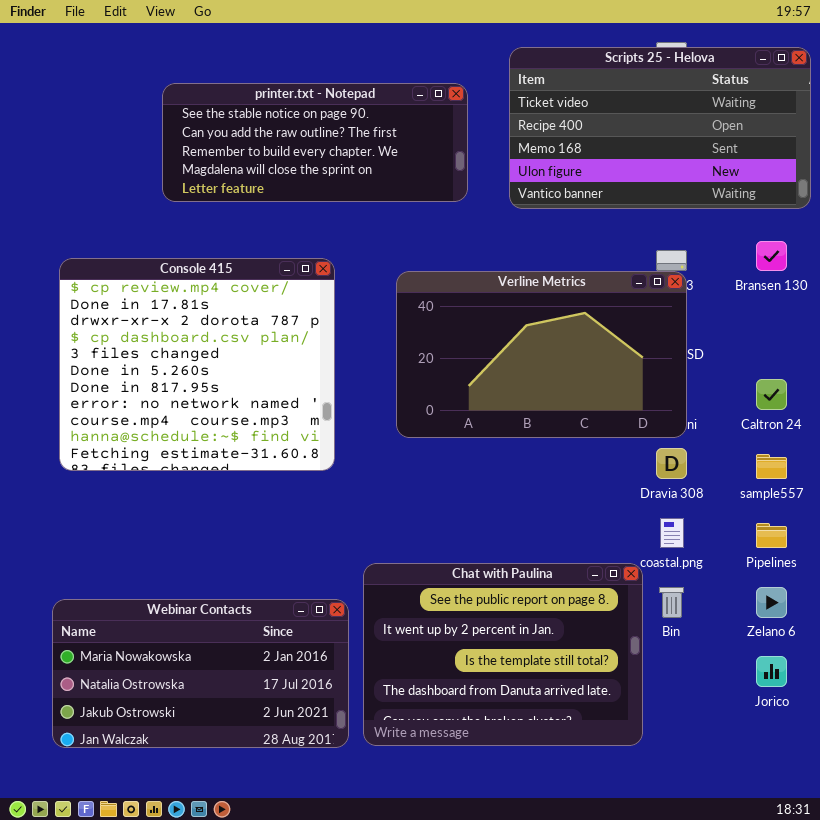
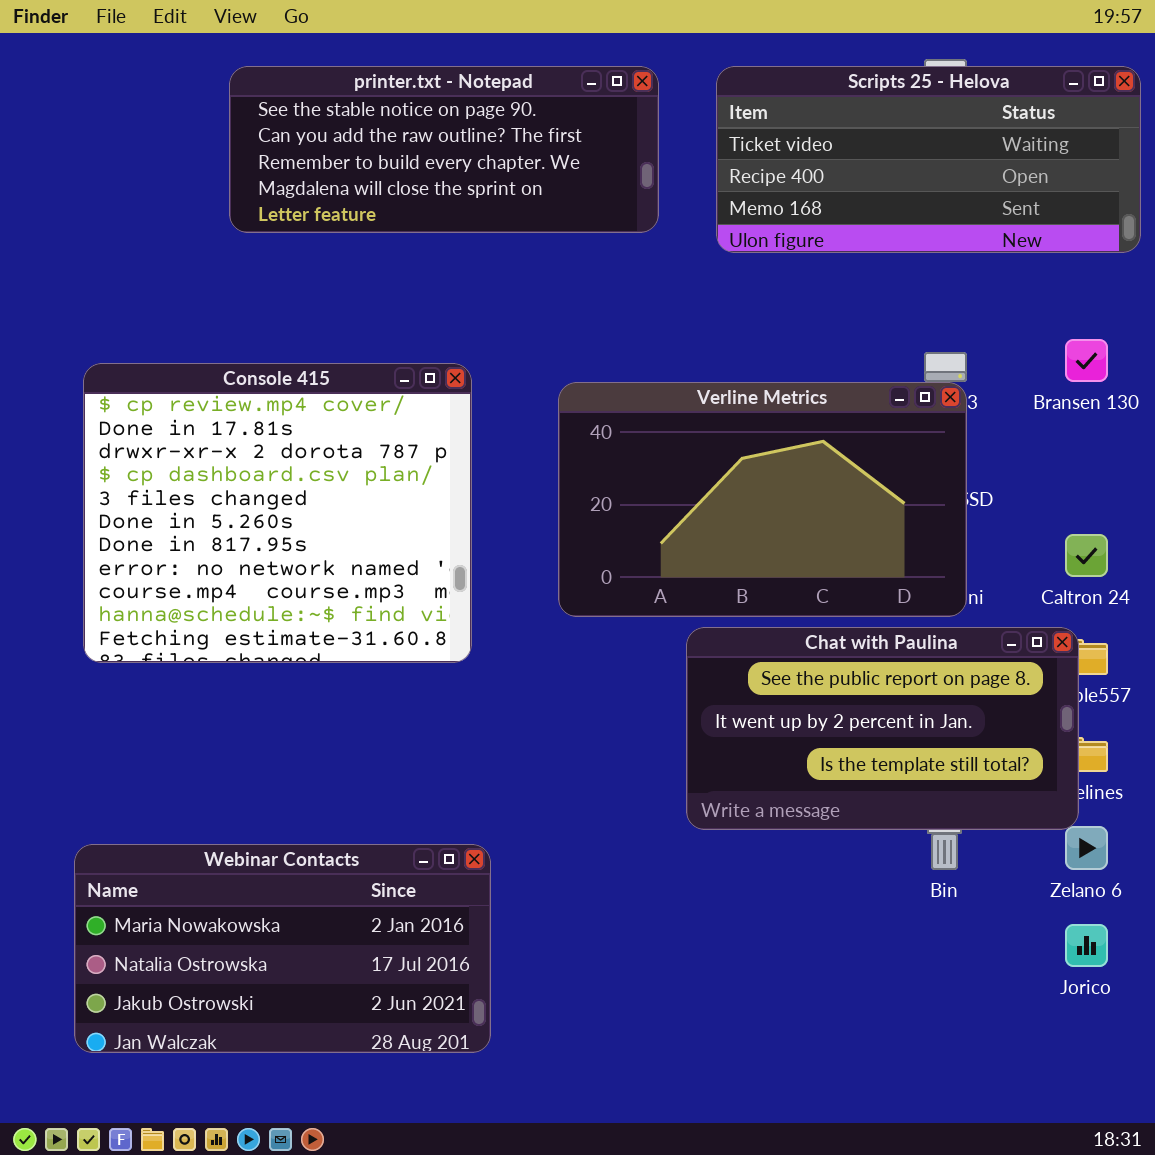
Scripts 25 - Helova: [509,47,811,209] -> [716,66,1141,253], resized
printer.txt - Notepad: [162,83,468,202] -> [229,66,659,233], moved
Chat with Paulina: [363,563,643,746] -> [686,627,1079,830], moved, resized

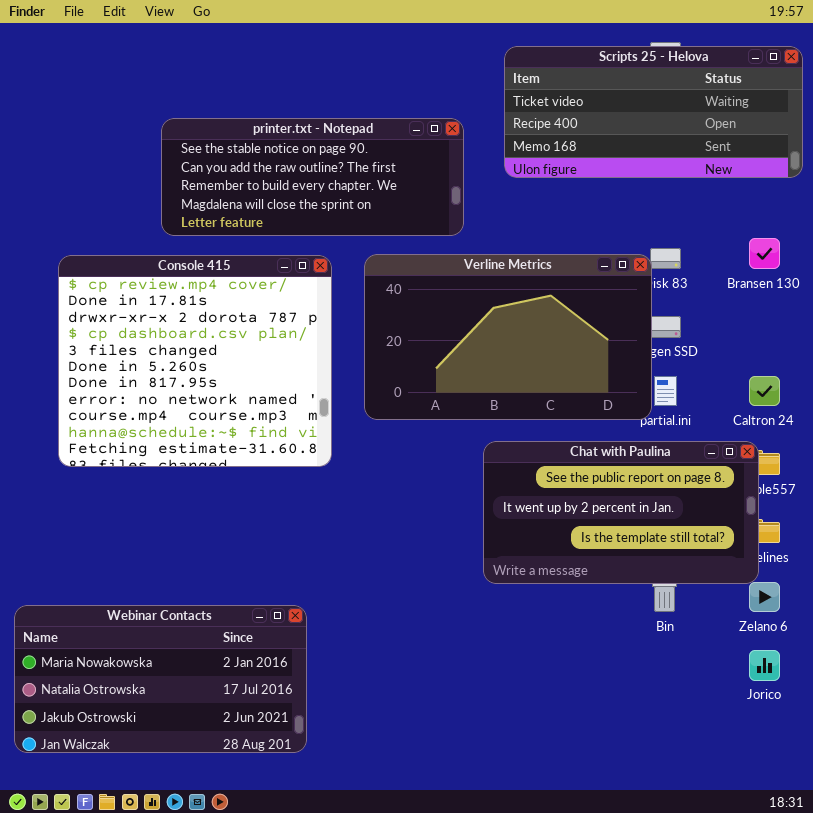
printer.txt - Notepad: [229,66,659,233] -> [161,118,464,236], moved
Verline Metrics: [558,382,967,617] -> [364,254,652,420], moved
Webinar Contacts: [74,844,491,1053] -> [14,605,307,753], moved

